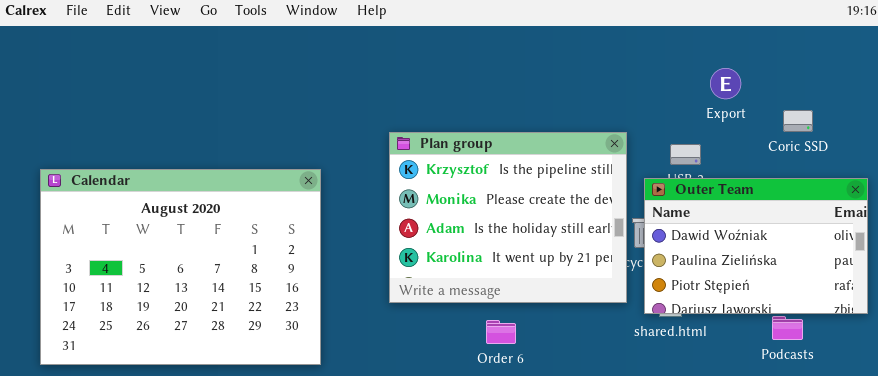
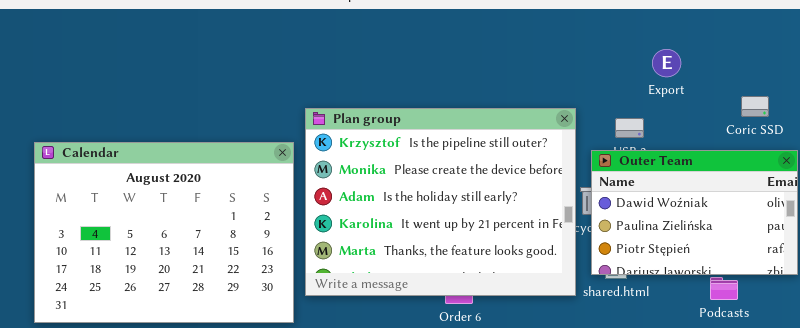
Coric SSD: [783,110,813,132] -> [741,96,769,117], moved
Plan group: [389,132,627,303] -> [305,108,576,296], resized

